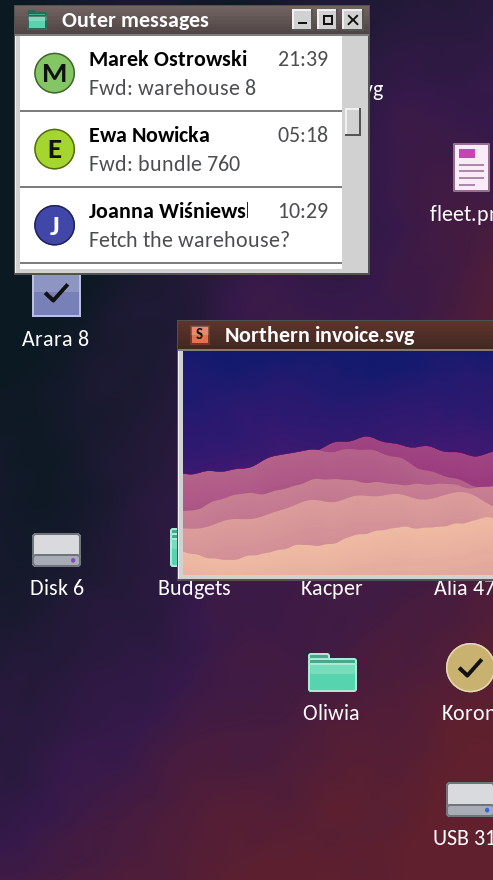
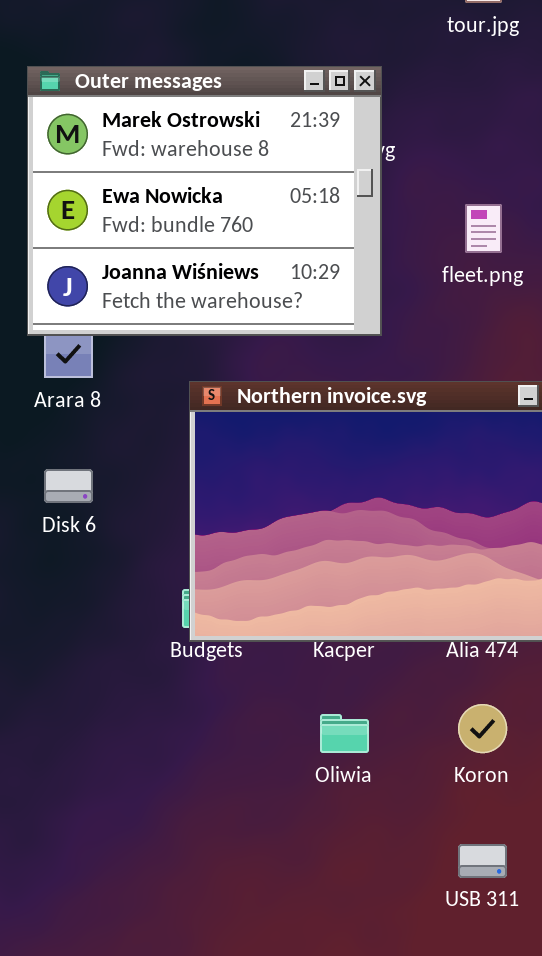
Disk 6: [32,533,81,567] -> [44,469,93,503], moved

